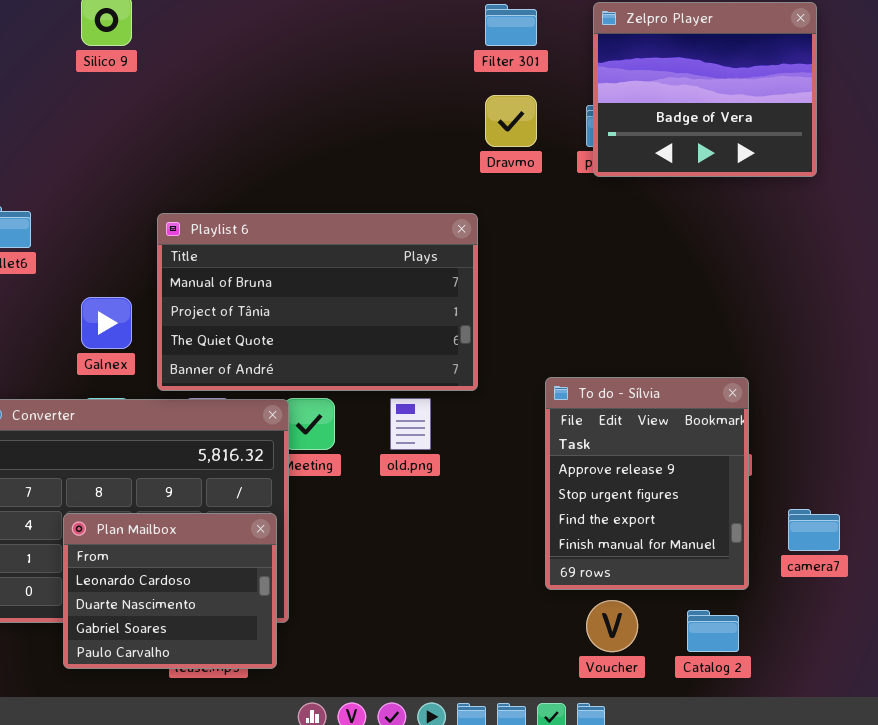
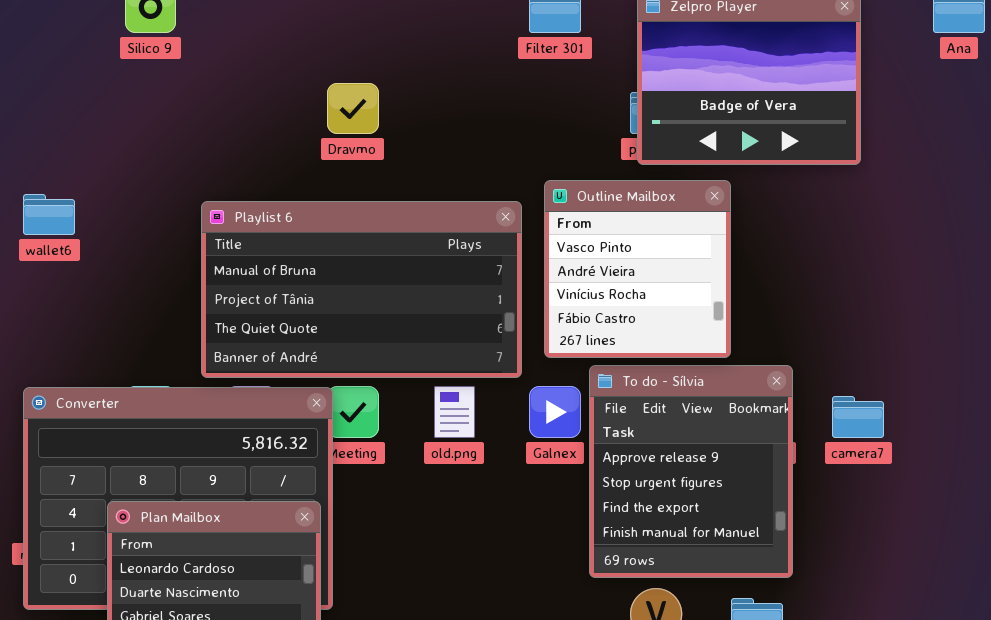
Dravmo: [485,95,537,147] -> [327,83,379,134], moved
Outline Mailbox: none -> [544,180,731,358], opened
Galnex: [81,297,132,349] -> [529,386,581,438], moved
camera7: [788,509,840,551] -> [832,396,884,438], moved

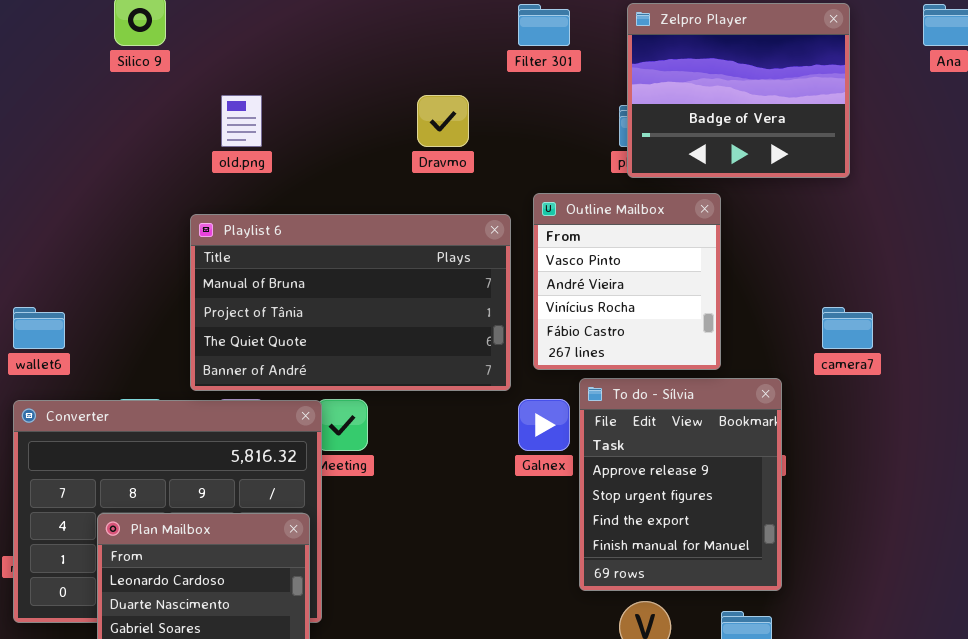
Dravmo: [327,83,379,134] -> [417,95,469,147], moved
wallet6: [23,194,75,235] -> [13,307,65,349], moved
old.png: [434,386,475,438] -> [221,95,262,147], moved
camera7: [832,396,884,438] -> [822,307,873,349], moved

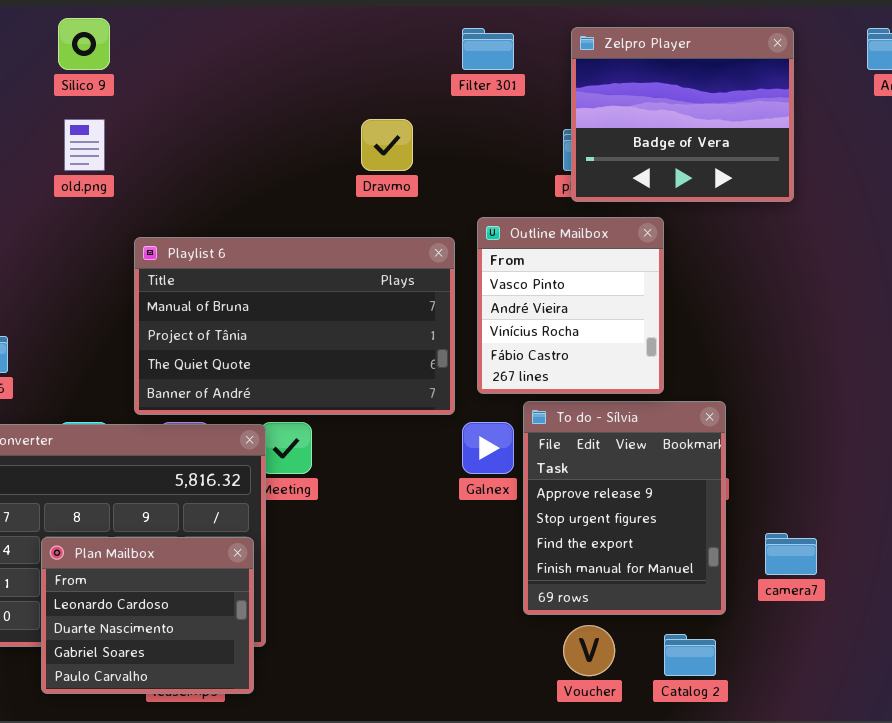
old.png: [221,95,262,147] -> [64,119,105,171], moved
camera7: [822,307,873,349] -> [765,533,817,575], moved

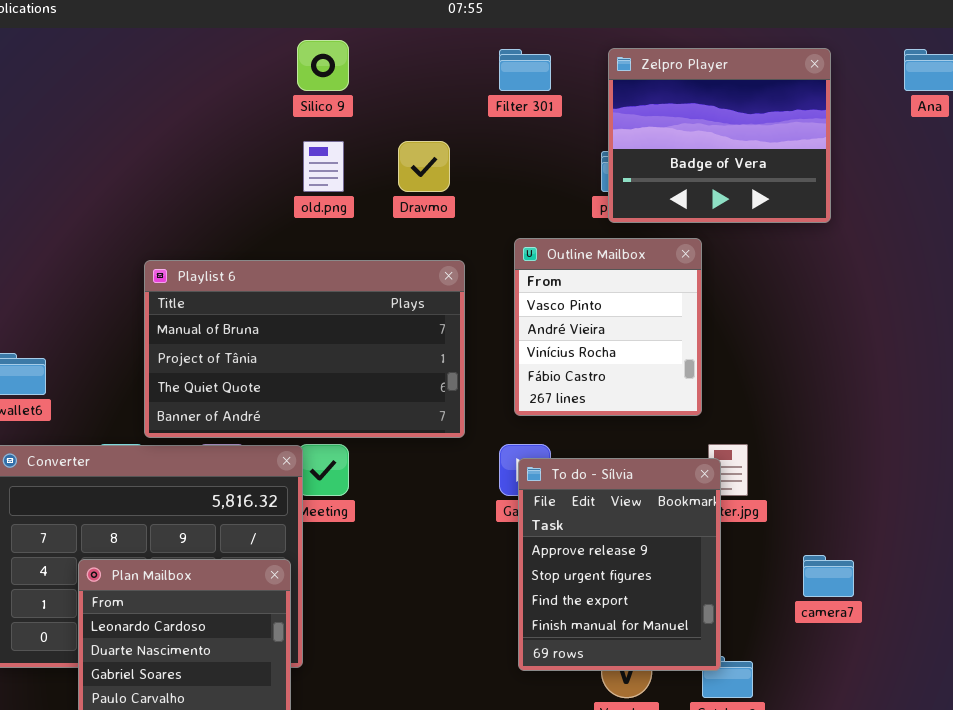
Silico 9: [58,18,110,70] -> [297,40,349,91], moved
old.png: [64,119,105,171] -> [303,141,344,192], moved
Playlist 6: [134,237,455,415] -> [144,260,465,438], moved
To do - Sílvia: [523,401,726,615] -> [518,458,721,671], moved

